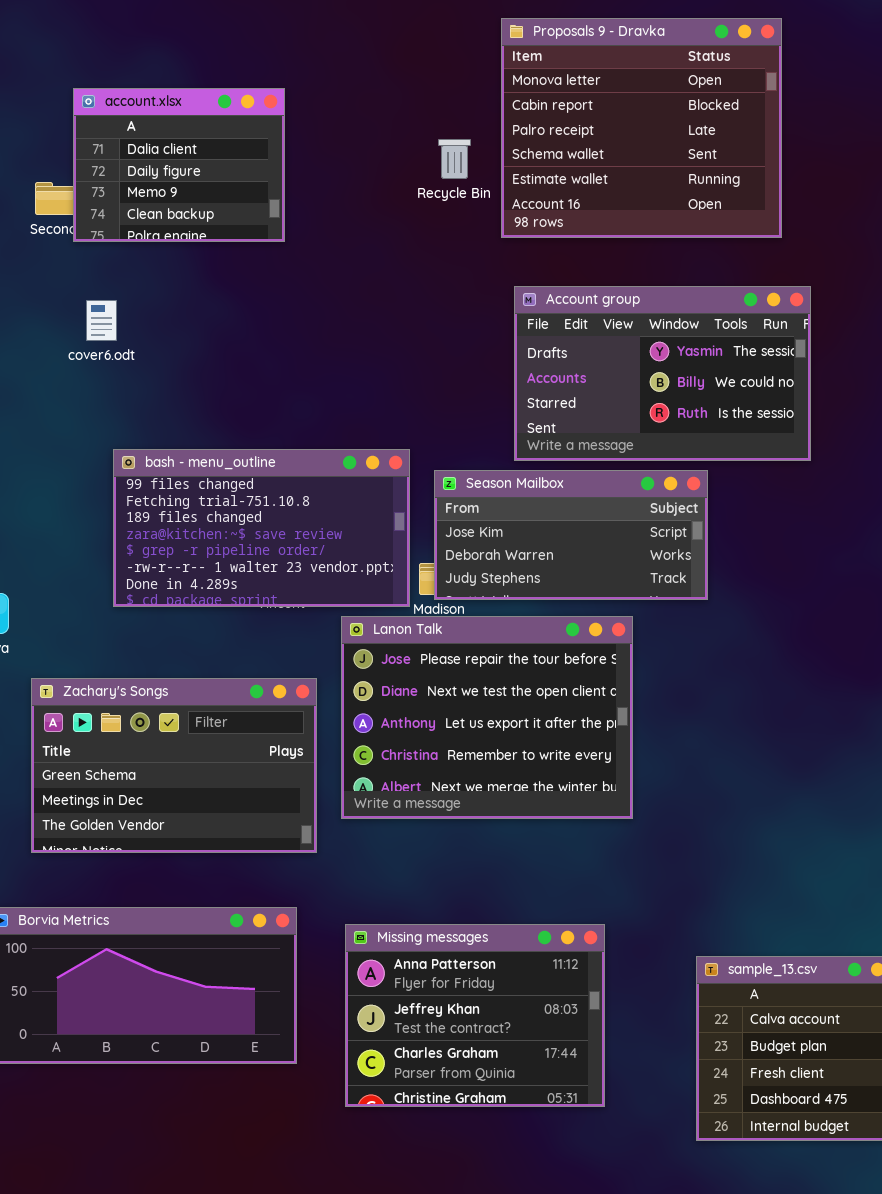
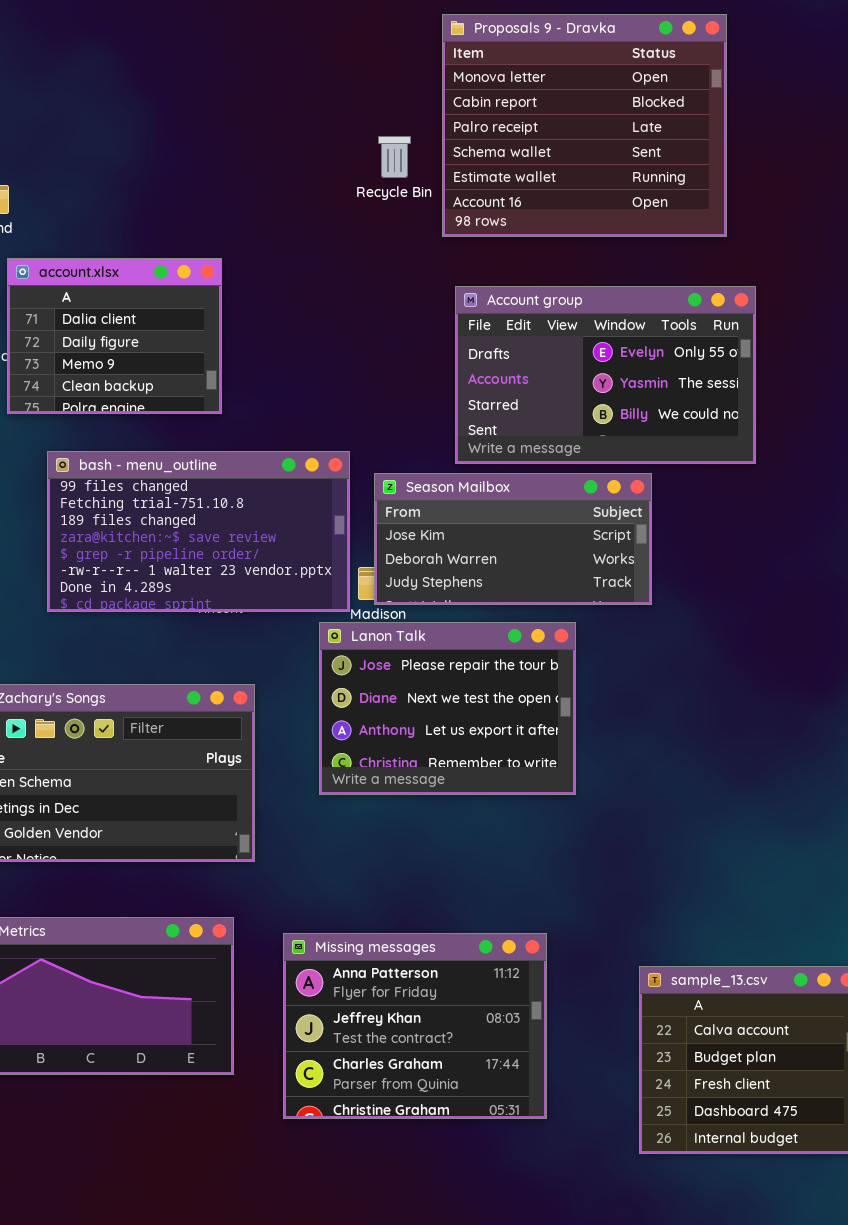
account.xlsx: [73,88,285,242] -> [7,258,222,414], moved
Account group: [514,286,811,461] -> [455,286,756,464], scrolled up 1 row
Lanon Talk: [341,616,633,819] -> [319,622,576,795], resized

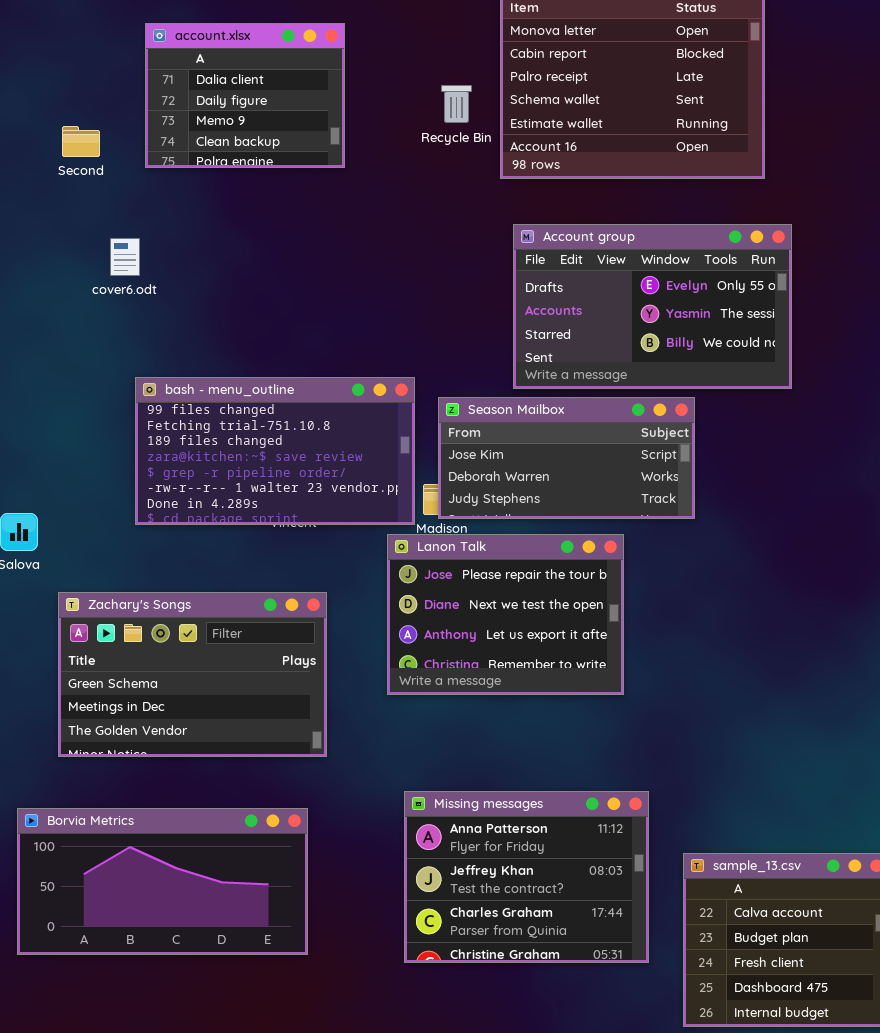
account.xlsx: [7,258,222,414] -> [145,23,345,168], moved
Missing messages: [283,933,547,1119] -> [404,791,649,963], moved

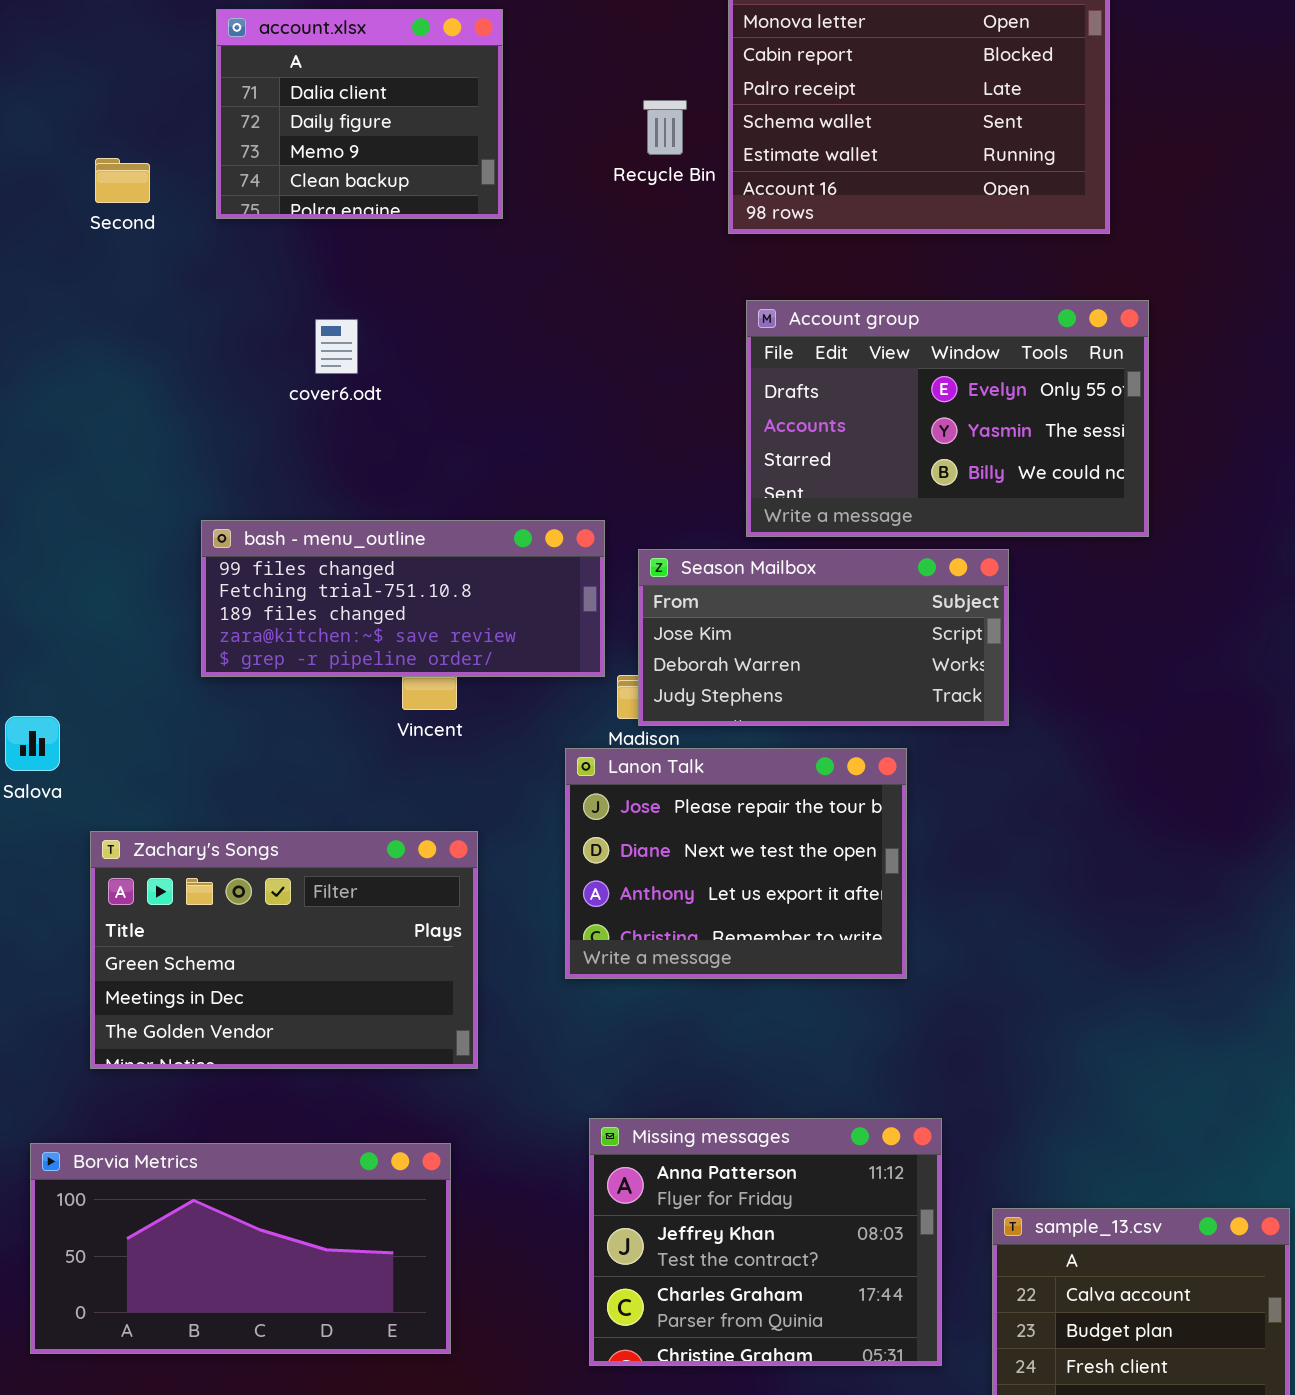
cover6.odt: [110,238,140,276] -> [315,319,358,374], moved
bash - menu_outline: [135,377,415,525] -> [201,520,605,677], resized

